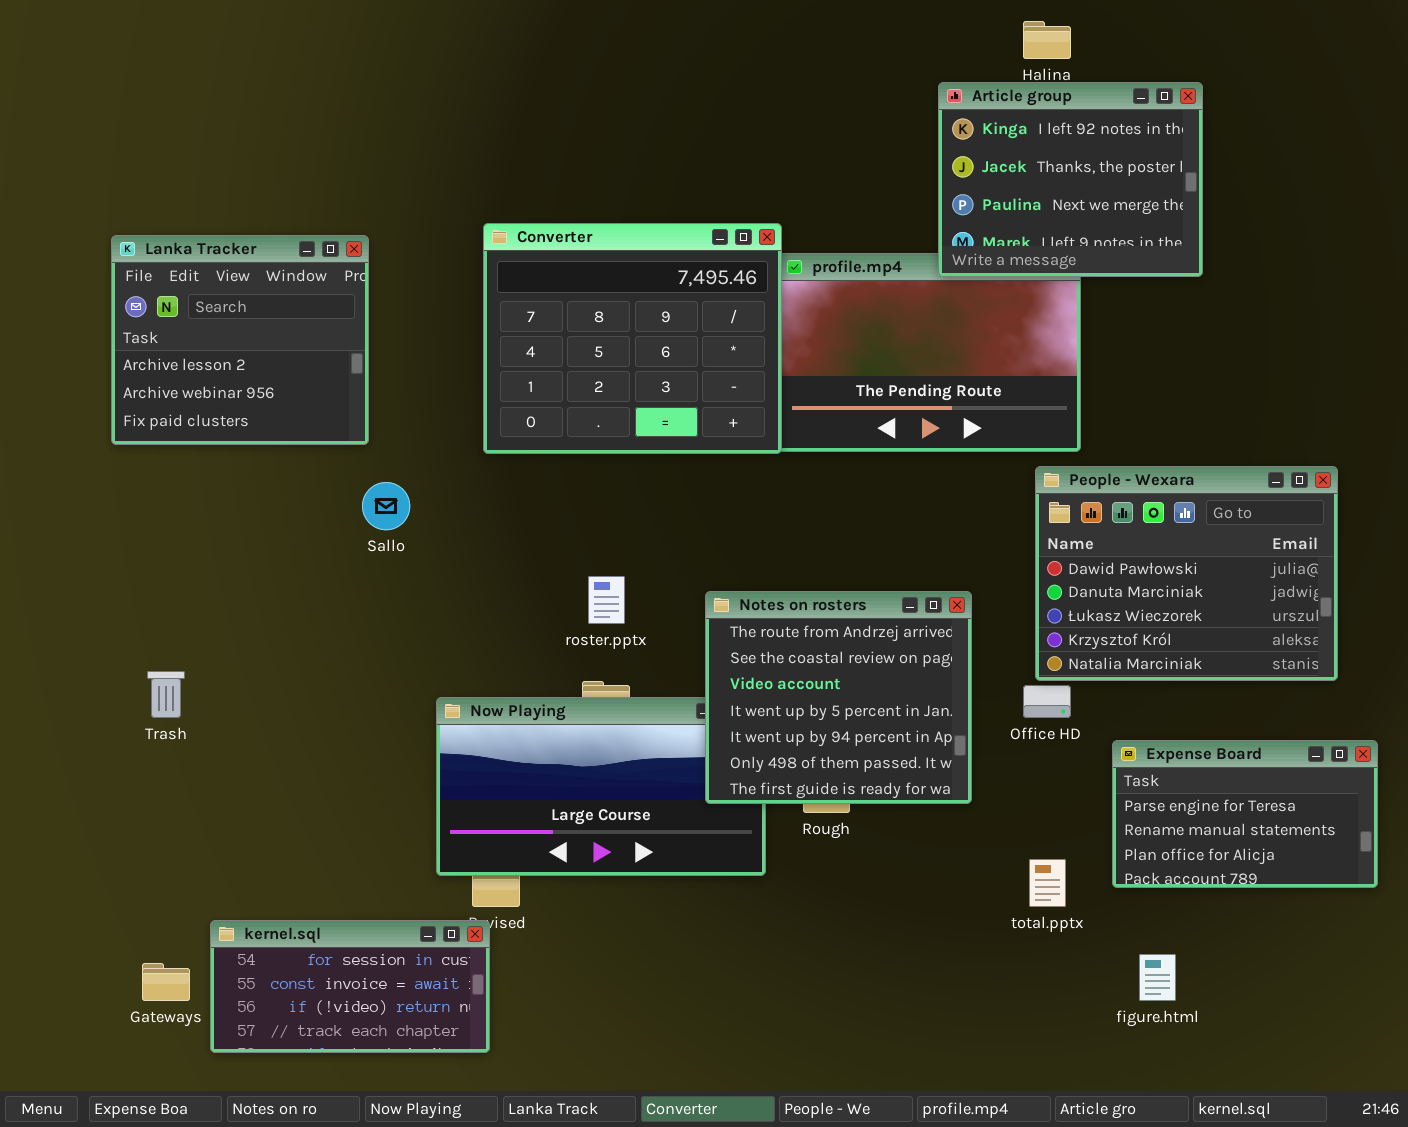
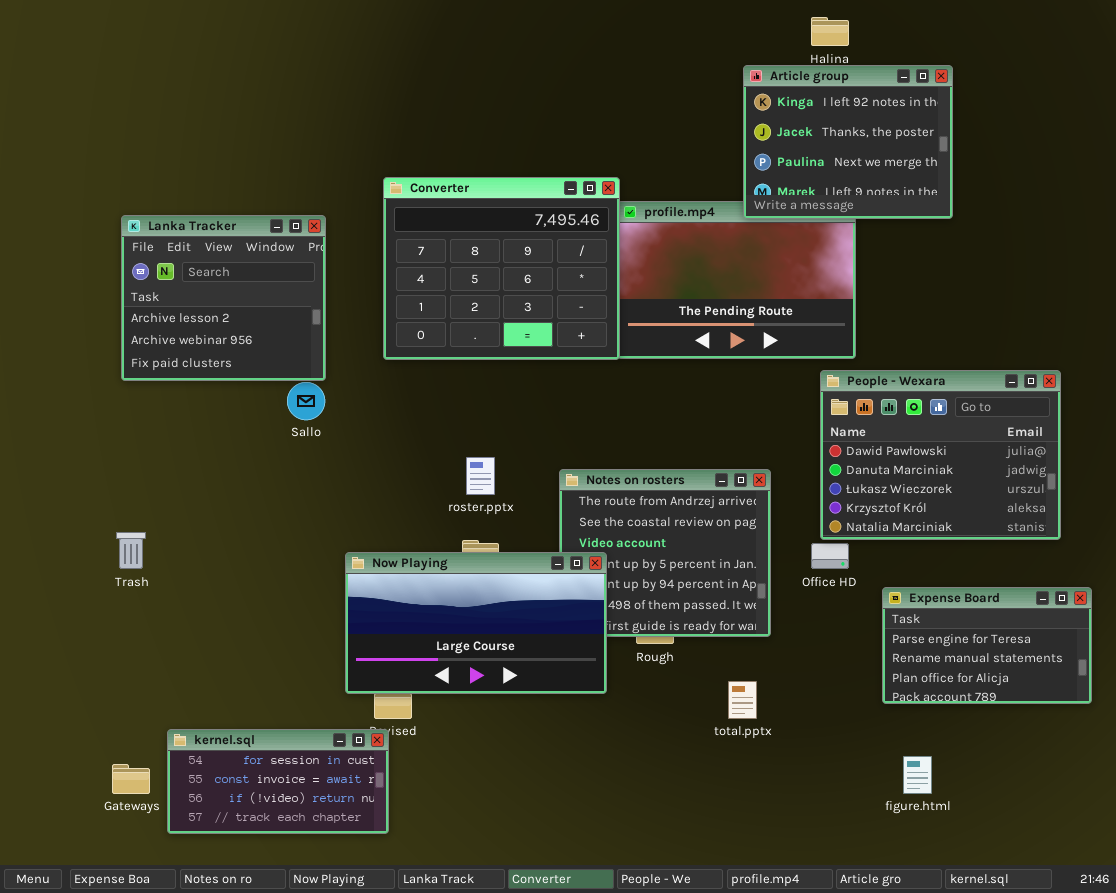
Lanka Tracker: [111,235,369,445] -> [121,215,326,381], moved
Now Playing: [436,697,766,876] -> [345,552,607,694], raised
total.pptx: [1029,859,1066,907] -> [728,681,757,719], moved

